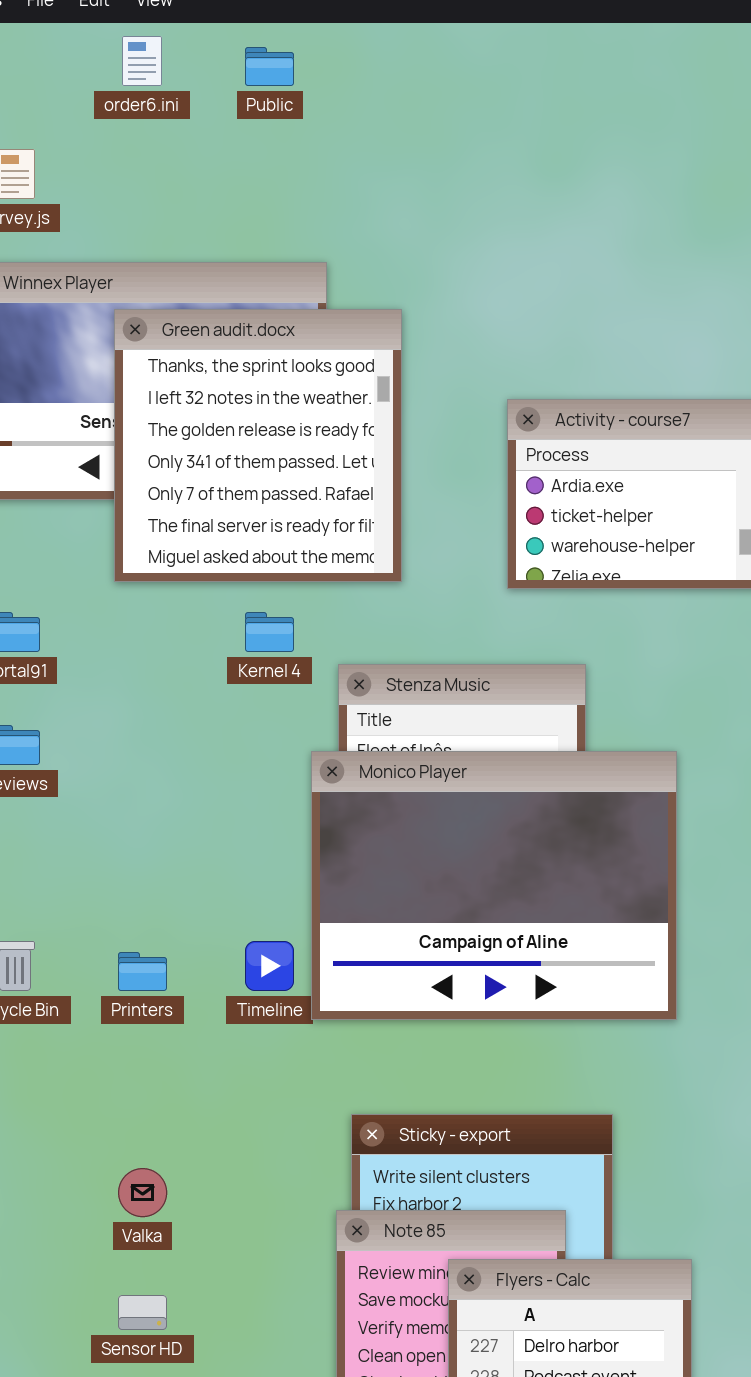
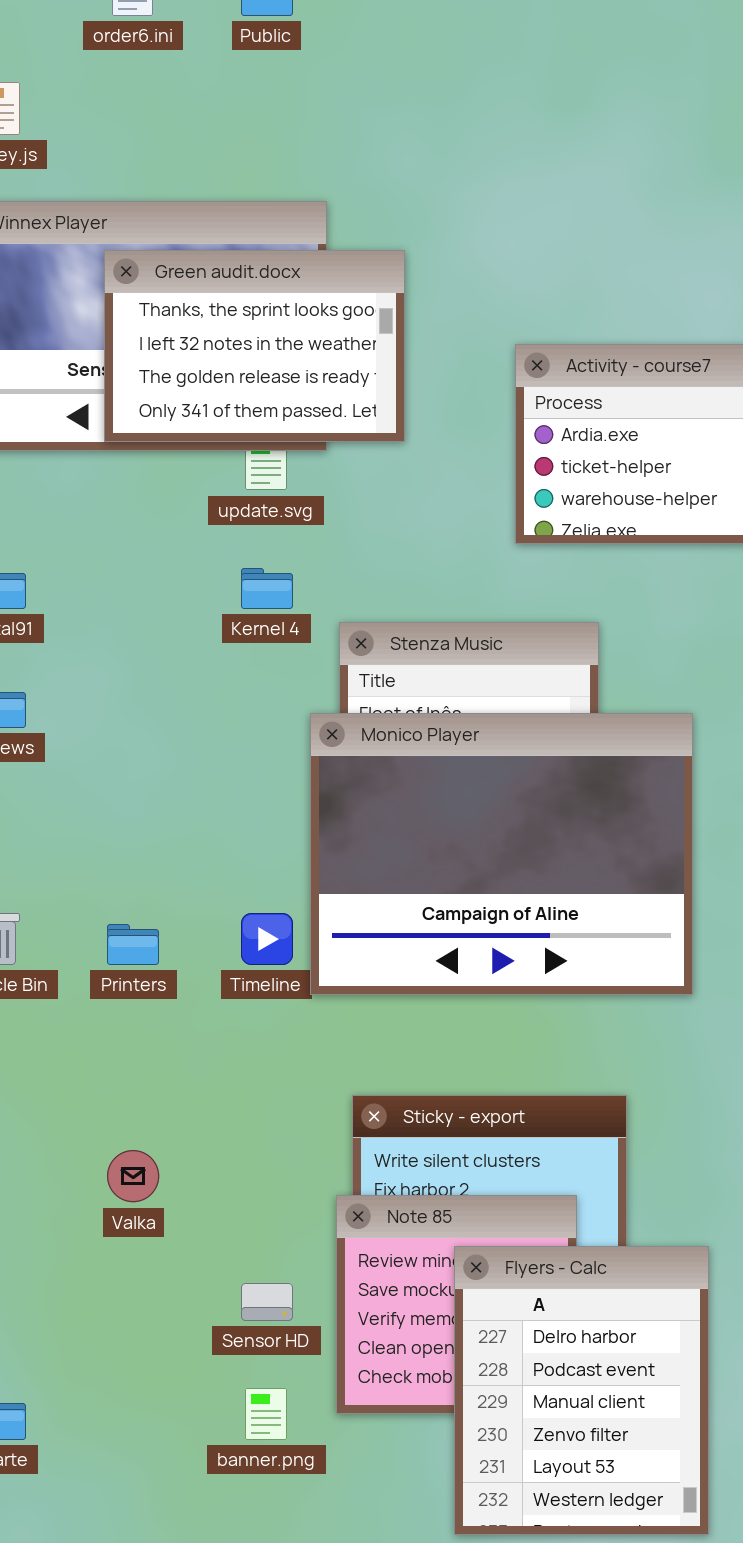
Green audit.docx: [114,309,402,582] -> [104,250,405,442], resized
Sensor HD: [118,1295,167,1330] -> [241,1283,293,1321], moved

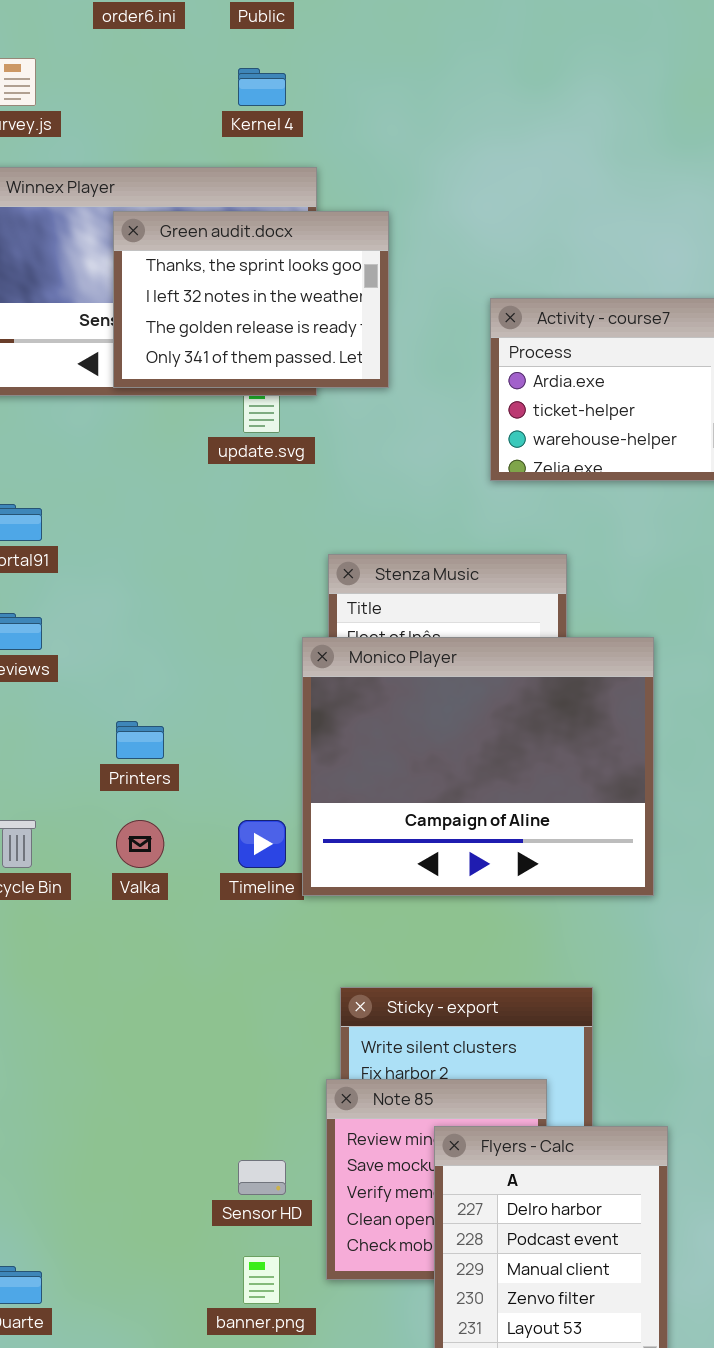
Kernel 4: [241,568,293,609] -> [238,68,286,106], moved
Printers: [107,924,159,965] -> [116,721,164,759], moved
Valka: [107,1150,159,1202] -> [116,820,164,868], moved

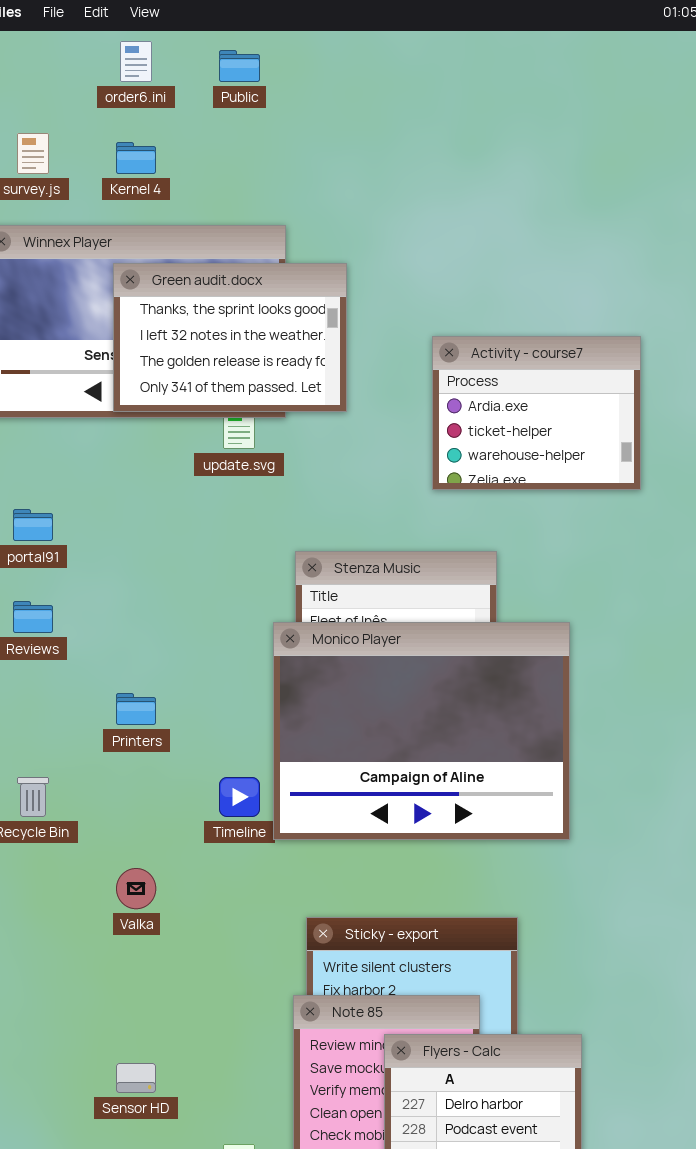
Kernel 4: [238,68,286,106] -> [116,142,156,174], moved
Valka: [116,820,164,868] -> [116,868,156,909], moved
Sensor HD: [238,1160,286,1195] -> [116,1063,156,1093], moved

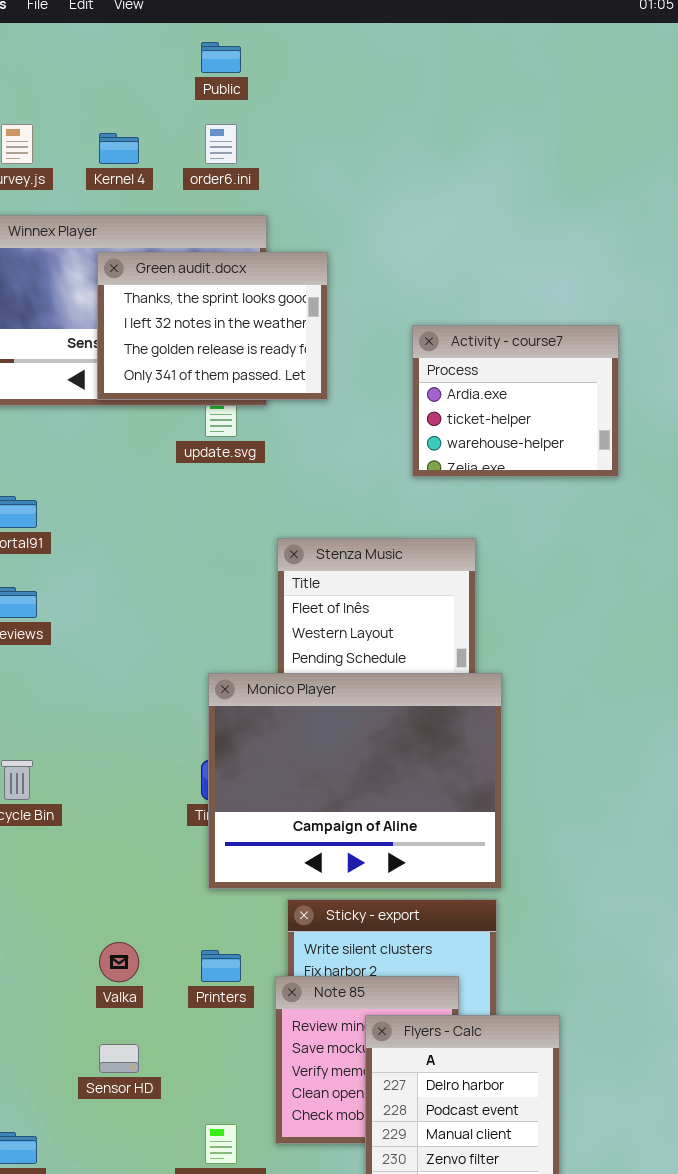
order6.ini: [120,41,152,82] -> [205,124,237,164], moved
Monico Player: [273,622,570,840] -> [208,673,502,889], moved
Printers: [116,693,156,725] -> [201,950,241,982], moved
Valka: [116,868,156,909] -> [99,942,139,982], moved

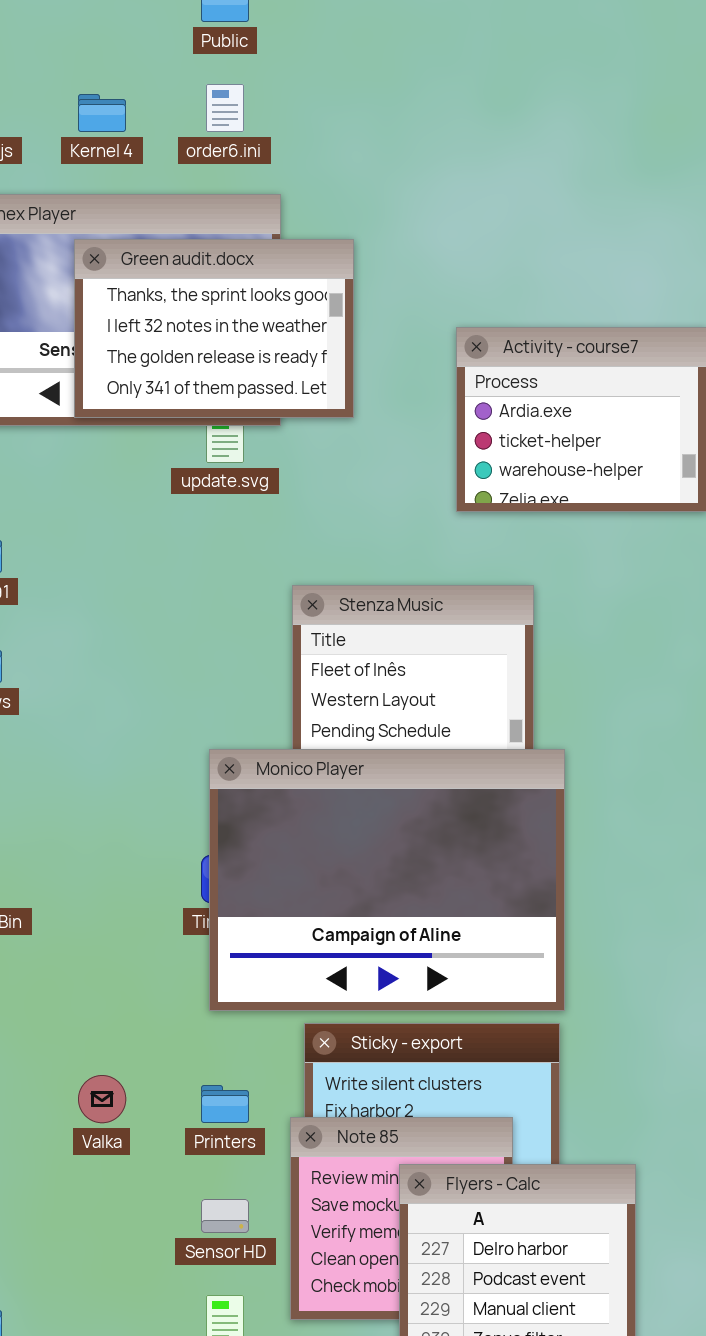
Sensor HD: [99,1044,139,1073] -> [201,1199,249,1233], moved

